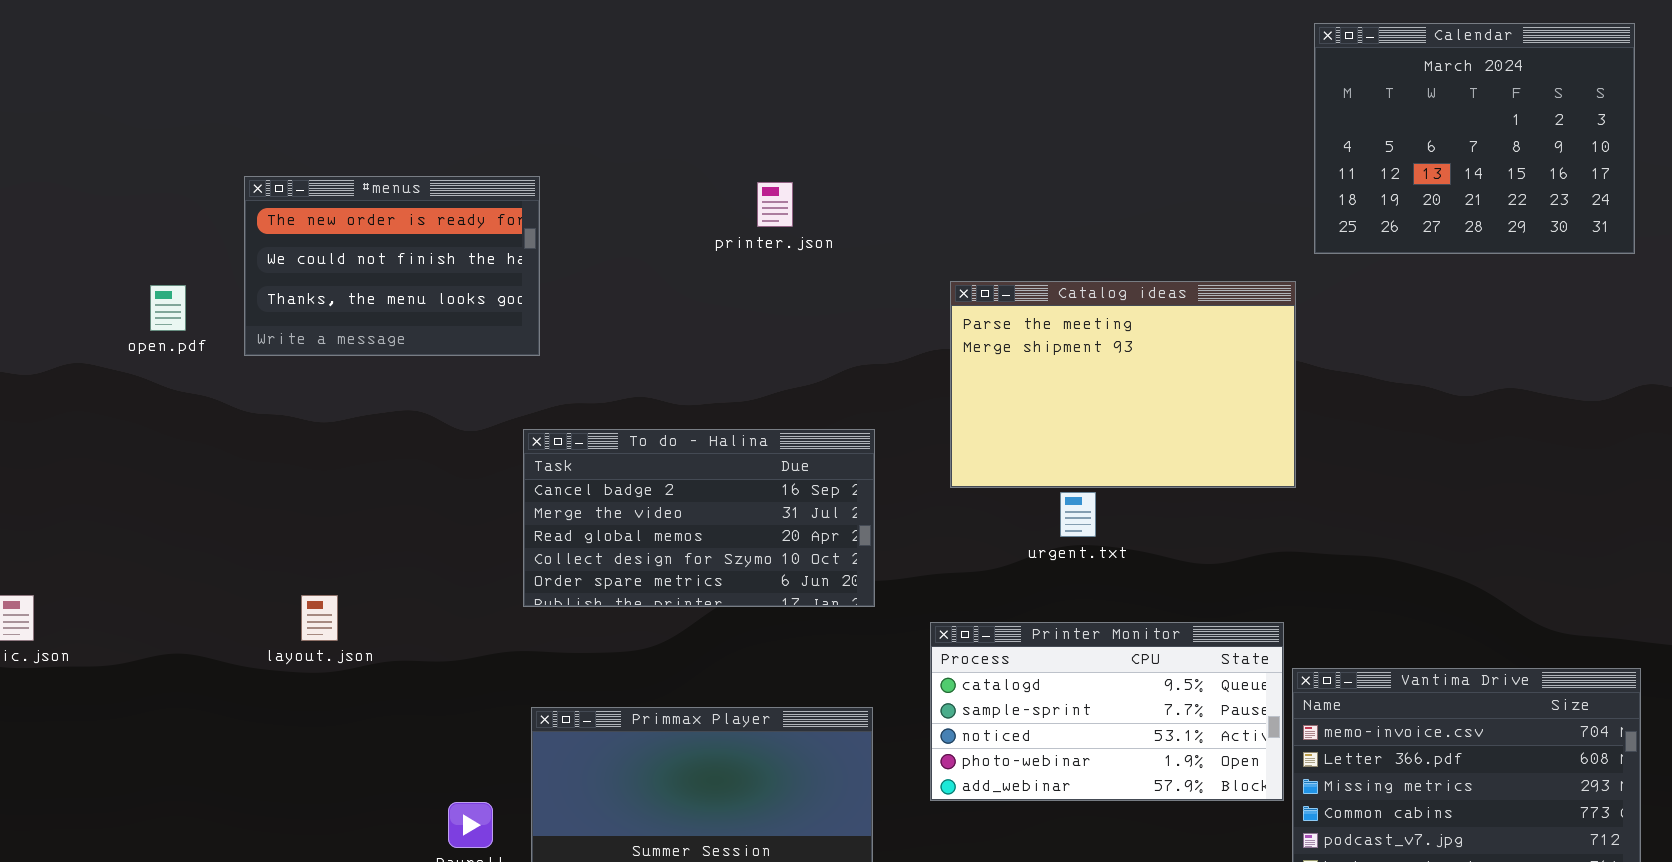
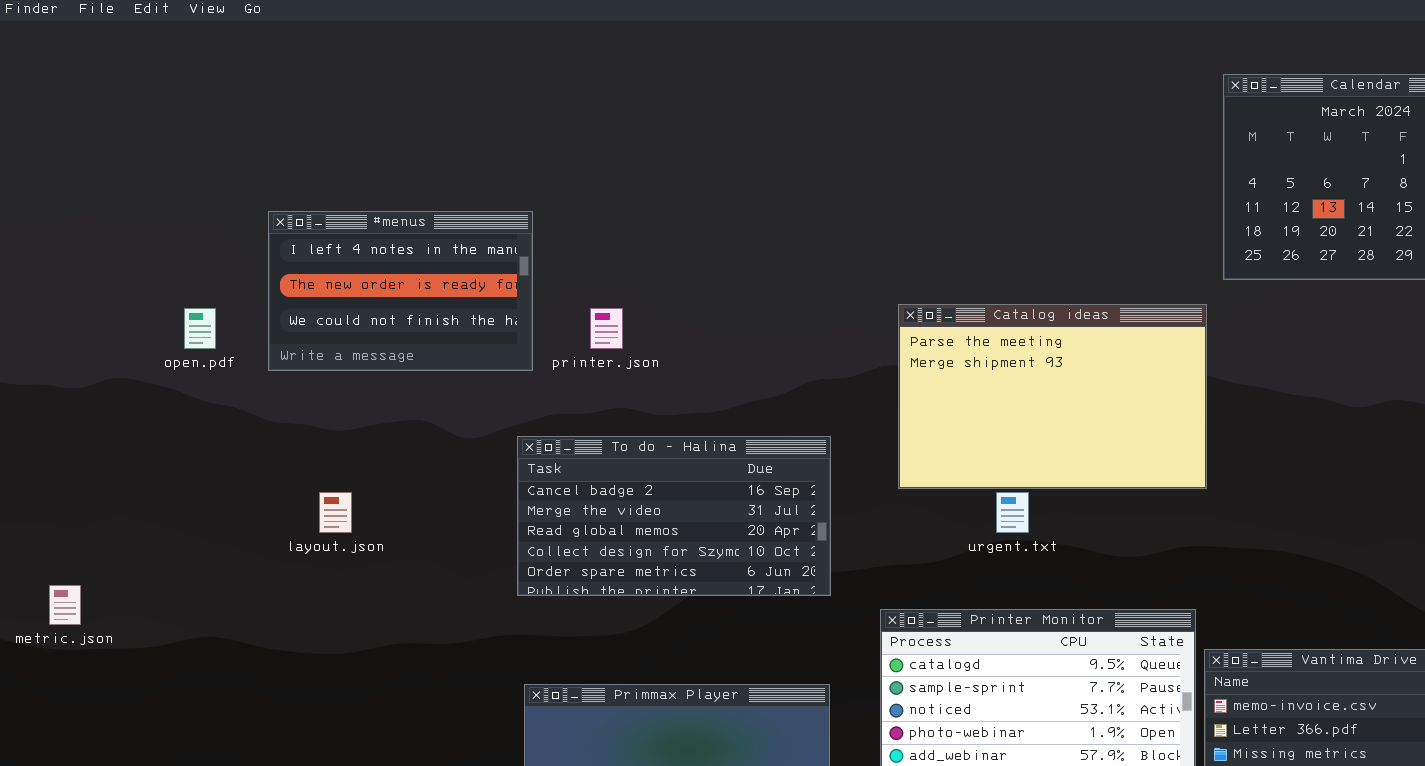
#menus: [244,176,540,356] -> [268,211,533,371], scrolled up 1 row
printer.json: [757,182,793,227] -> [590,308,623,349], moved
layout.json: [301,595,338,641] -> [319,492,352,533], moved

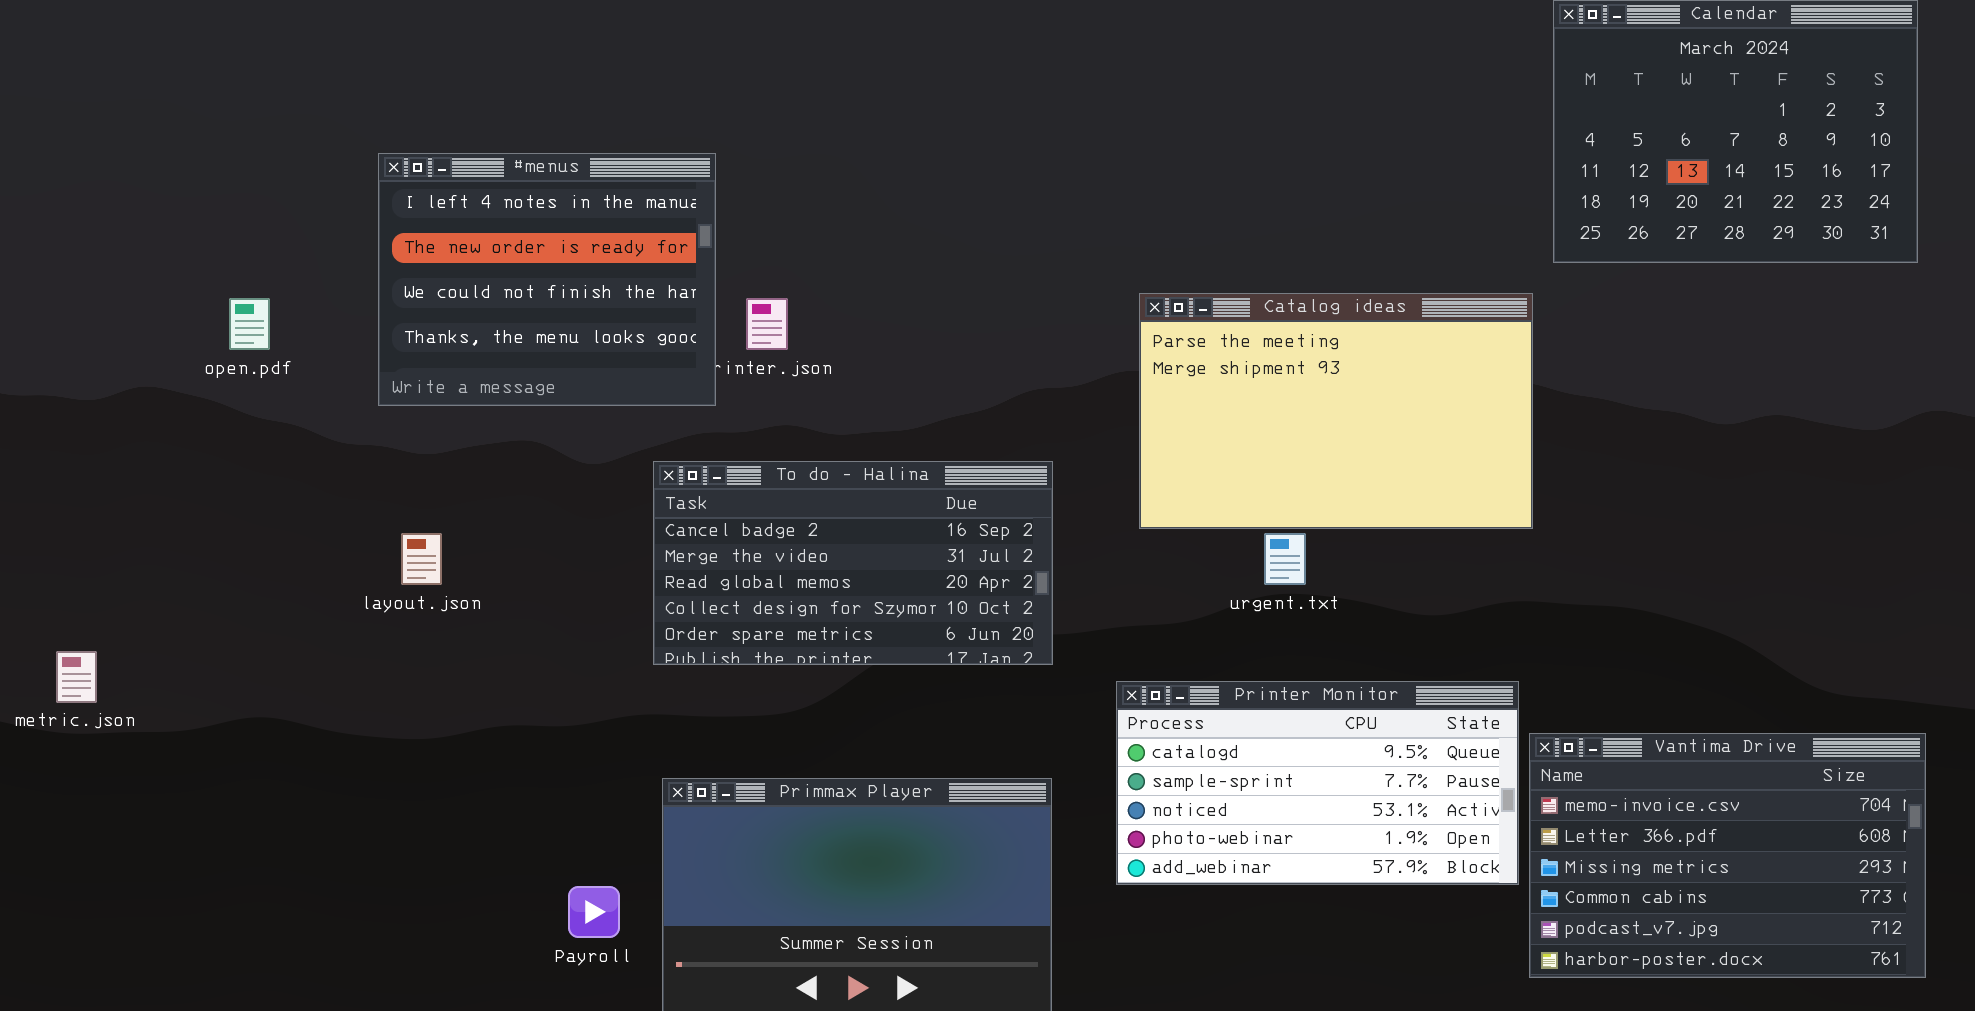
#menus: [268,211,533,371] -> [378,153,716,406], moved, resized

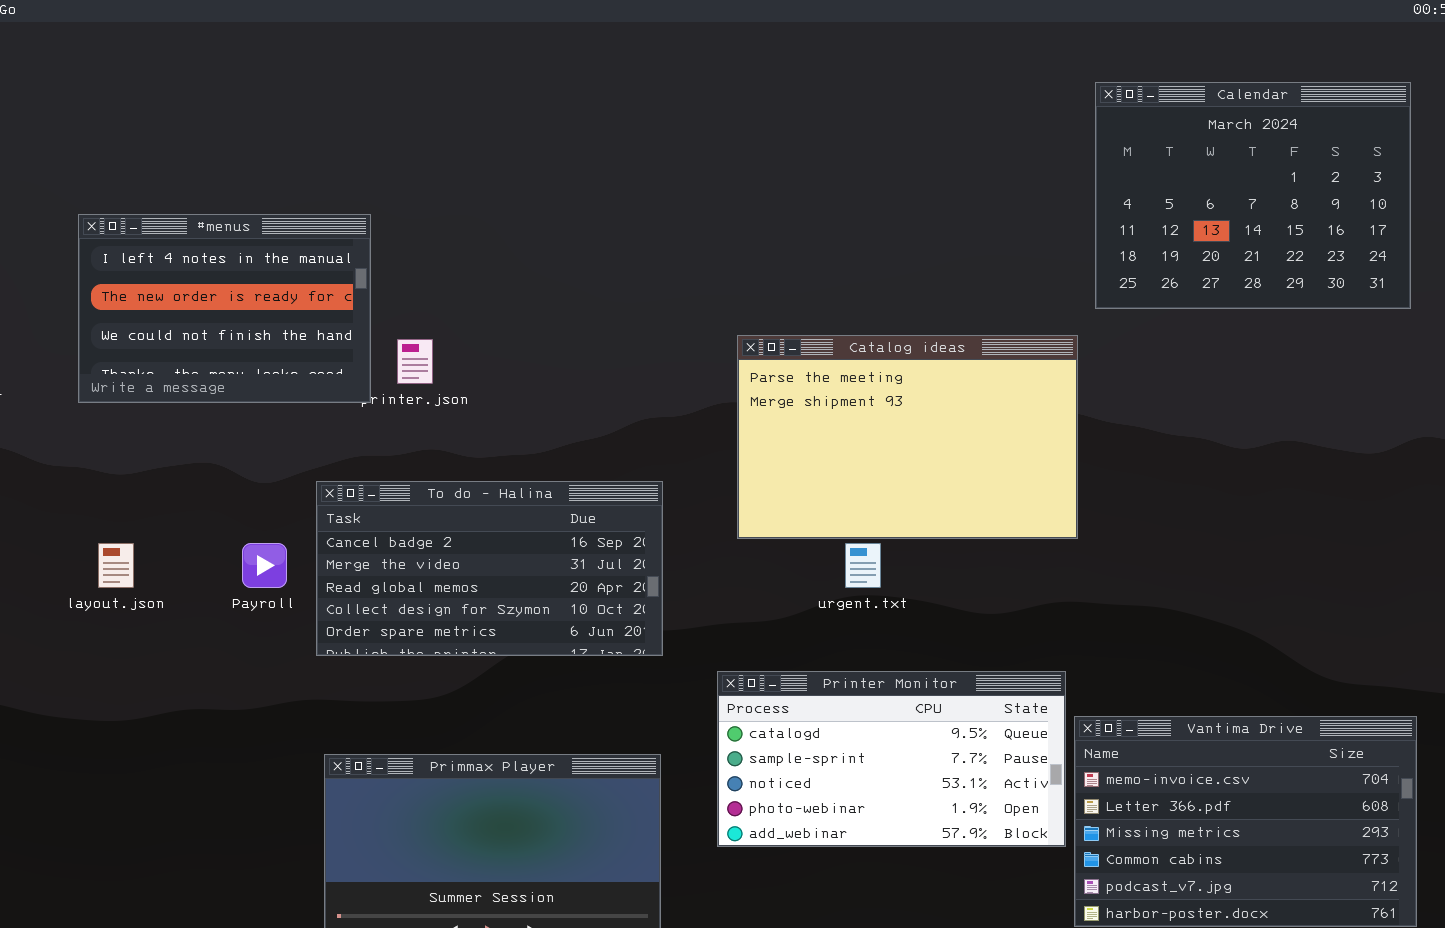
#menus: [378,153,716,406] -> [78,214,371,403], resized
Payroll: [568,886,620,938] -> [242,543,287,588], moved

